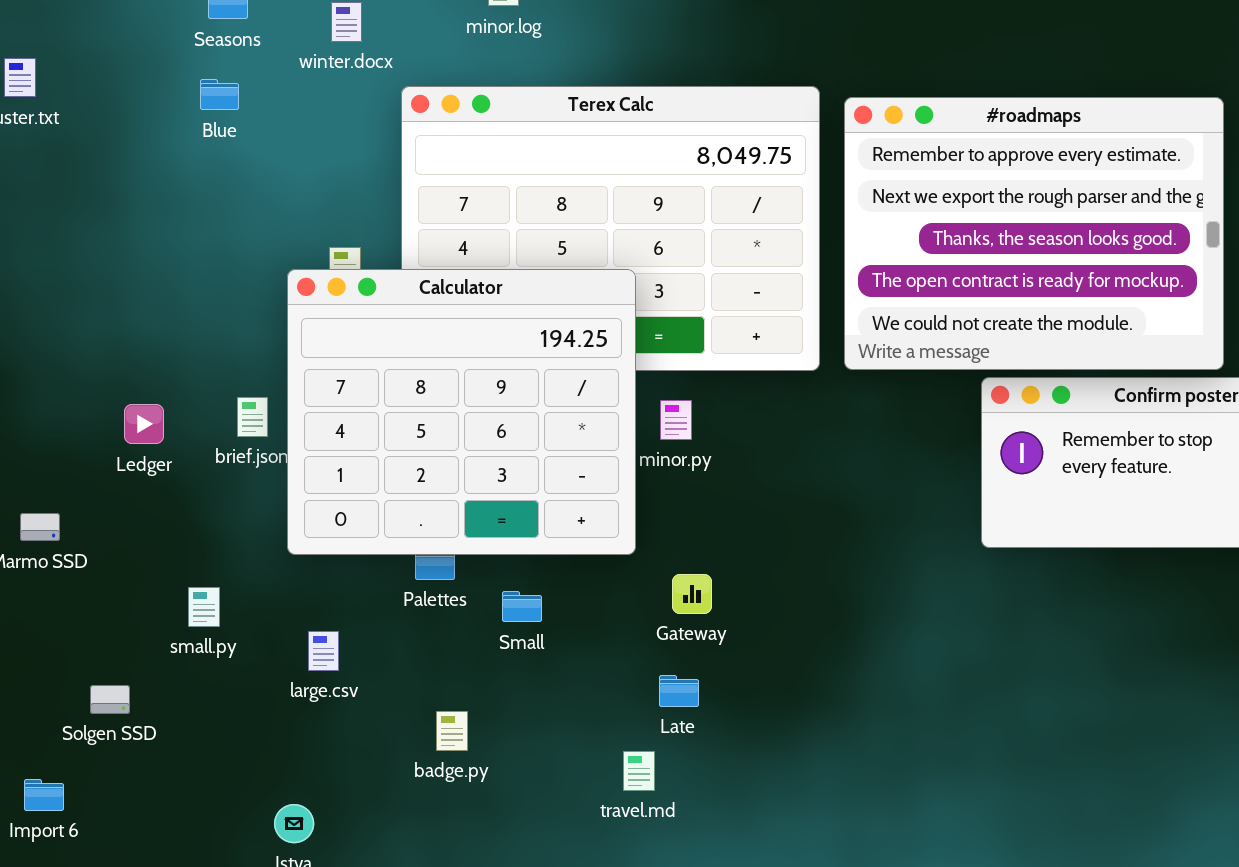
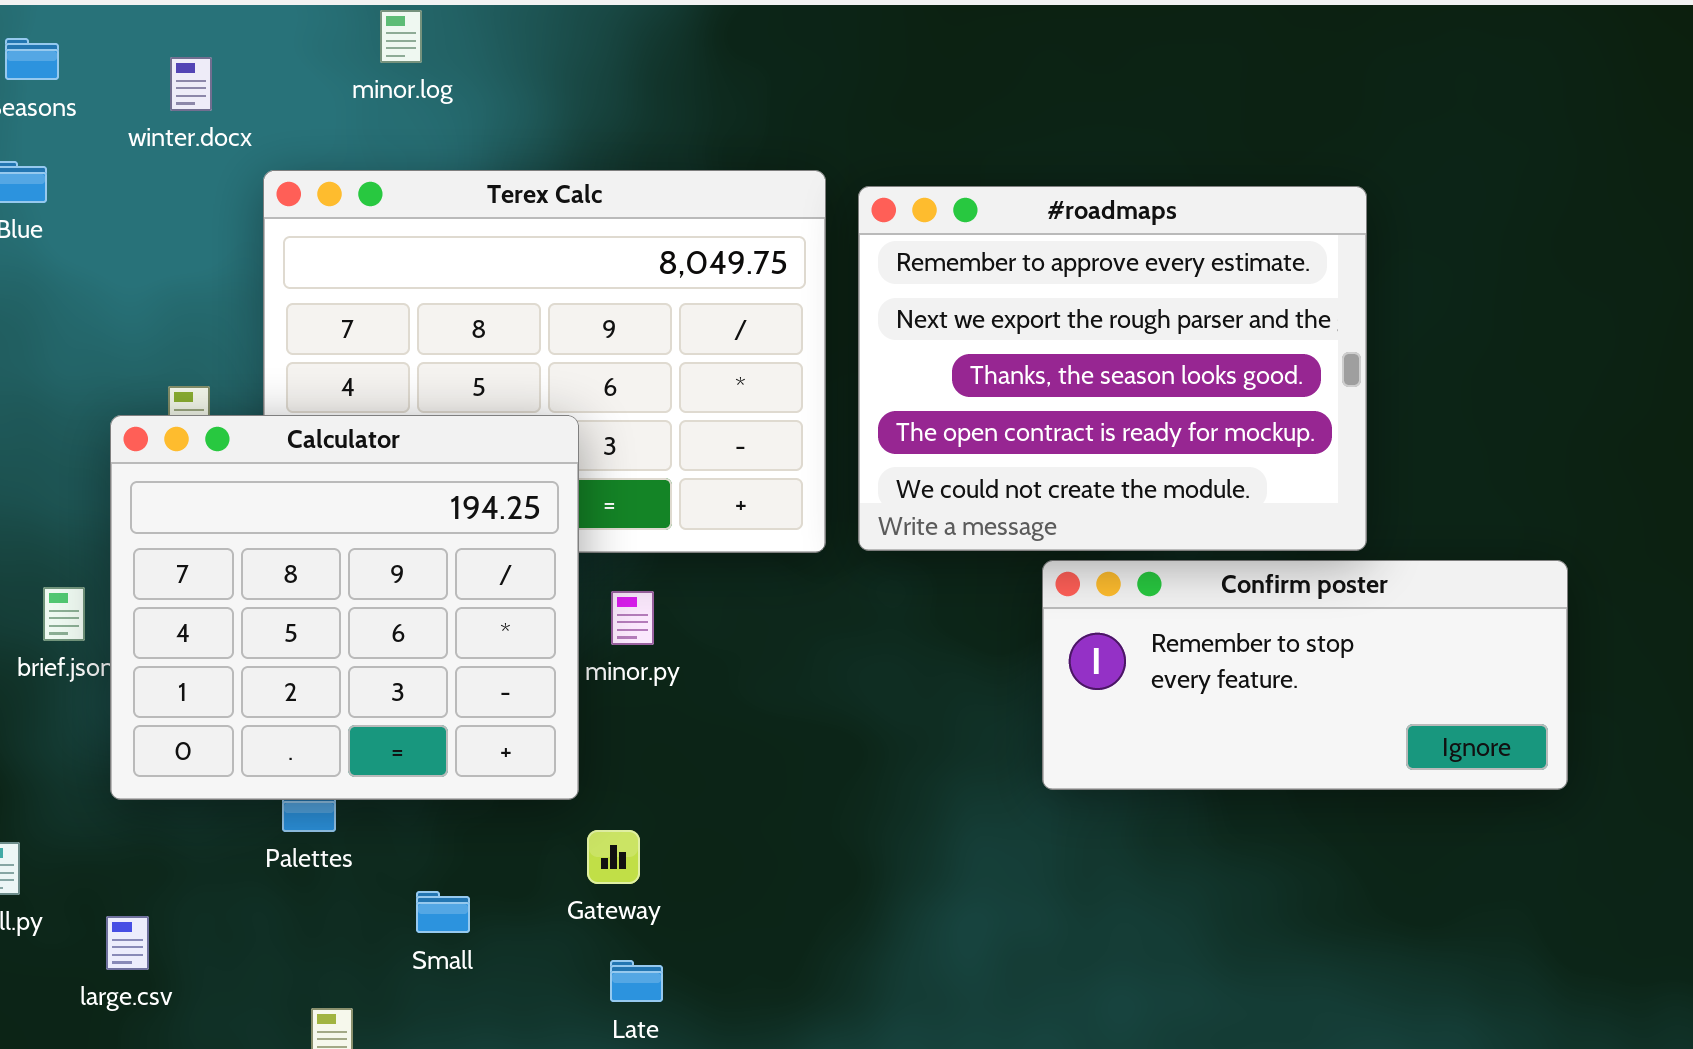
Gateway: [672,574,712,614] -> [587,830,640,884], moved
Small: [502,591,542,622] -> [416,891,470,933], moved
large.csv: [308,631,339,671] -> [106,916,149,970], moved

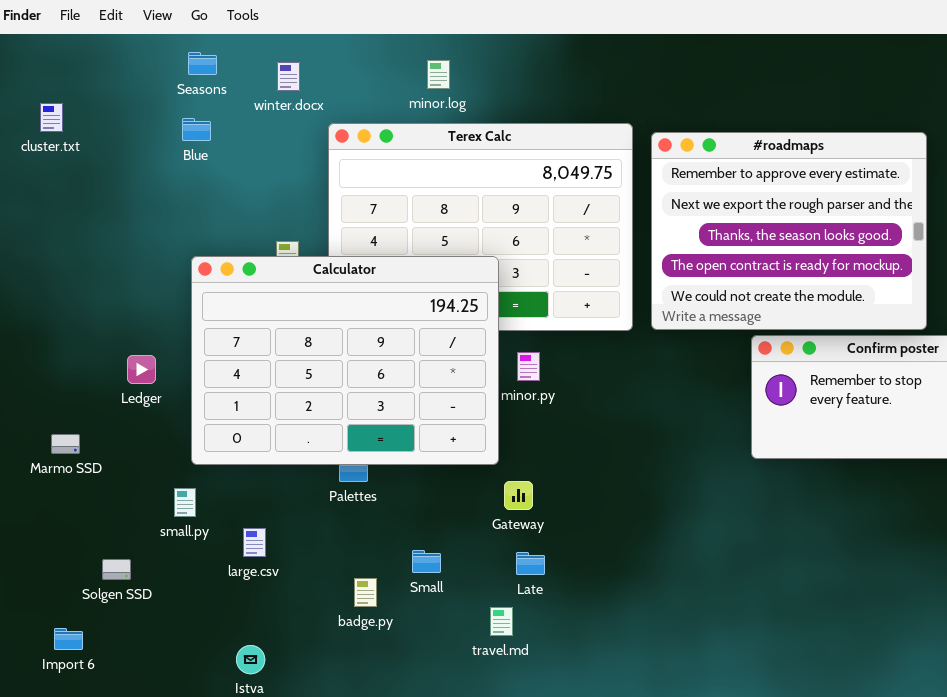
minor.log: [380,10,422,63] -> [427,60,450,89], moved
Calculator: [110,415,579,800] -> [191,256,499,465], resized
Small: [416,891,470,933] -> [412,550,441,573], moved

